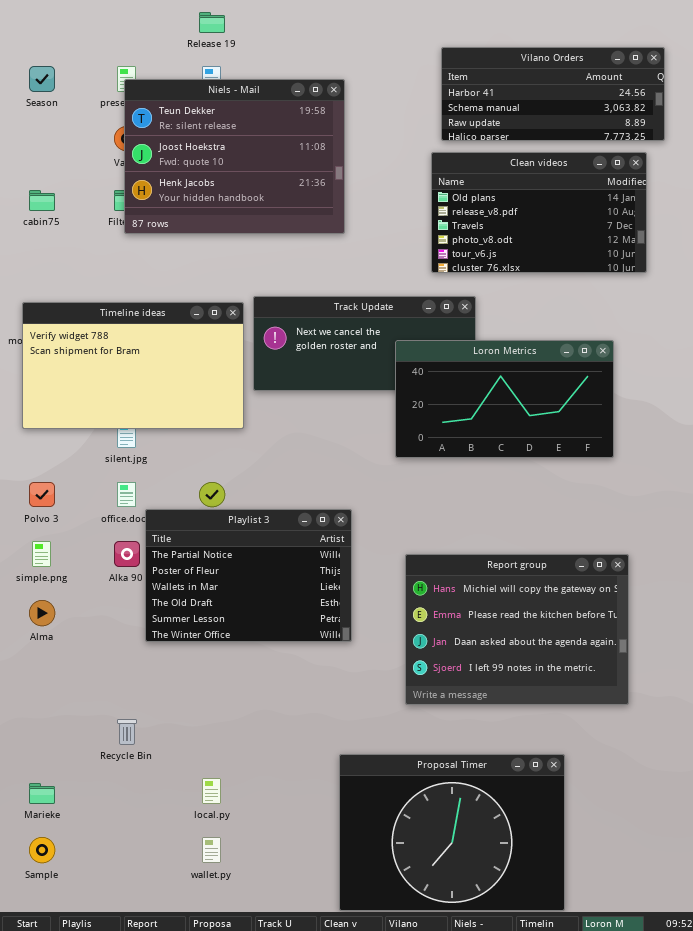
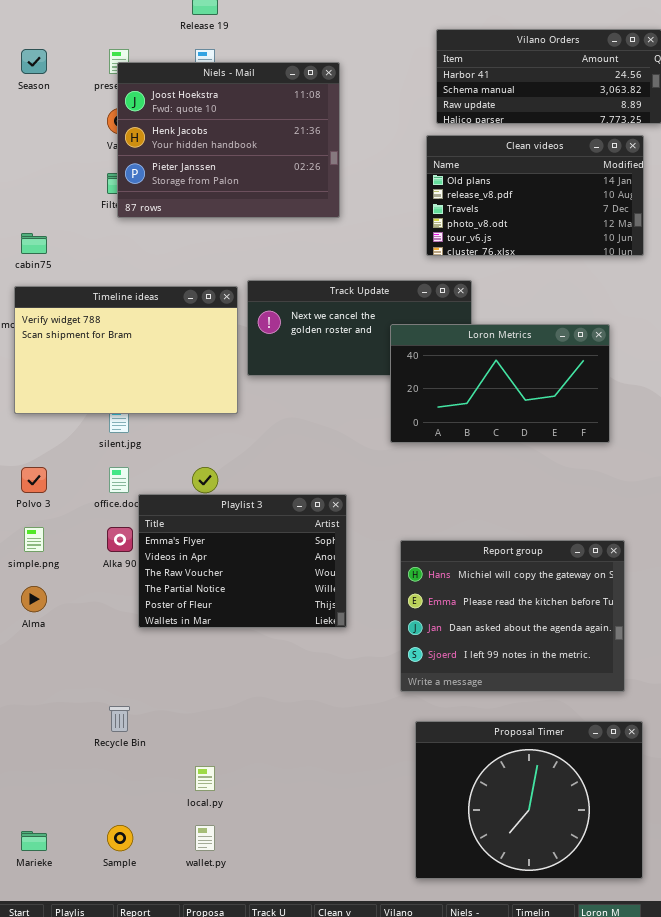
Niels - Mail: [124,79,345,234] -> [117,62,340,218], scrolled down 1 row
cabin75: [29,190,55,211] -> [21,233,47,254], moved
Playlist 3: [145,509,352,642] -> [138,494,347,628], scrolled up 3 rows
Proposal Timer: [339,754,565,911] -> [415,721,643,879], moved
Marieke: [29,783,55,804] -> [21,831,47,851], moved
Sample: [29,837,55,863] -> [107,825,133,851], moved

